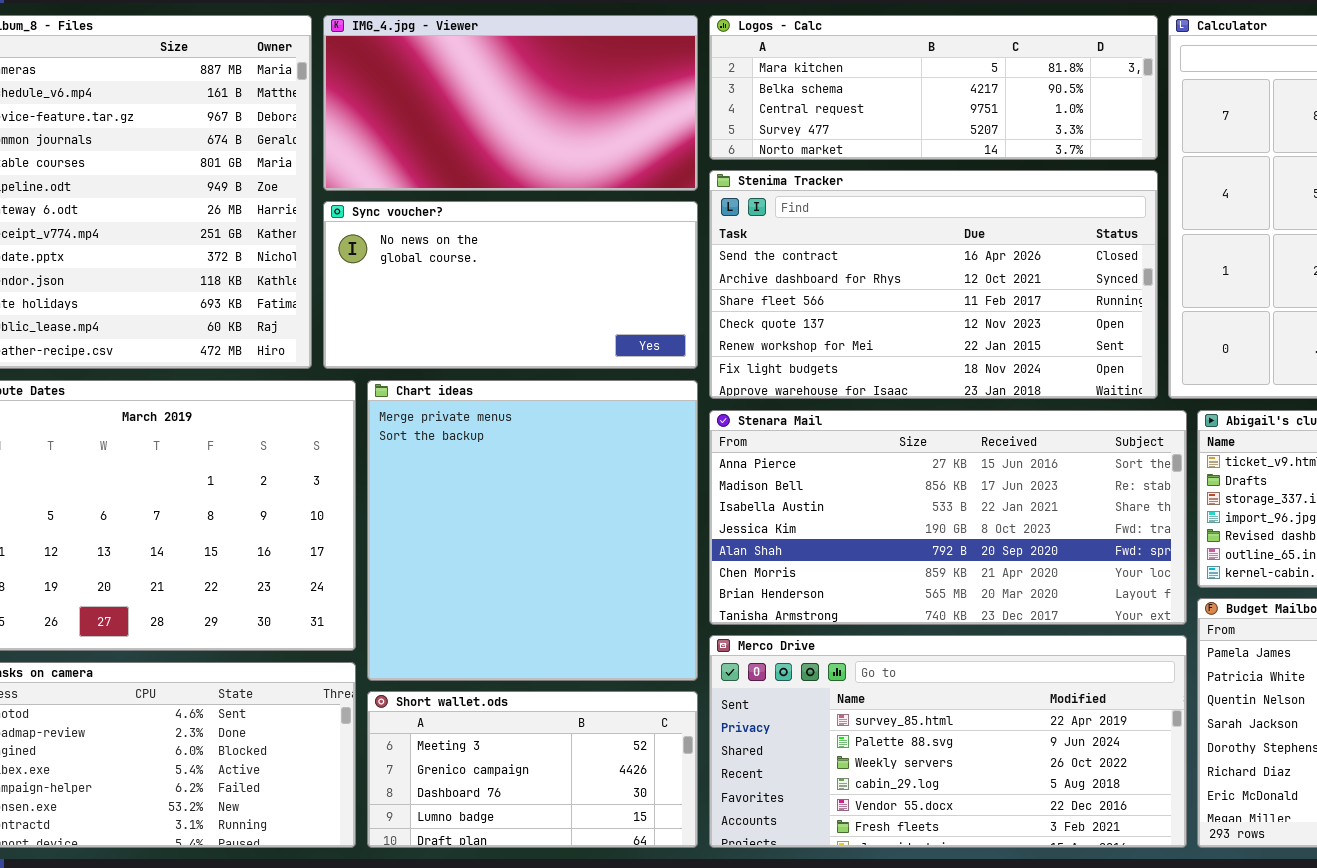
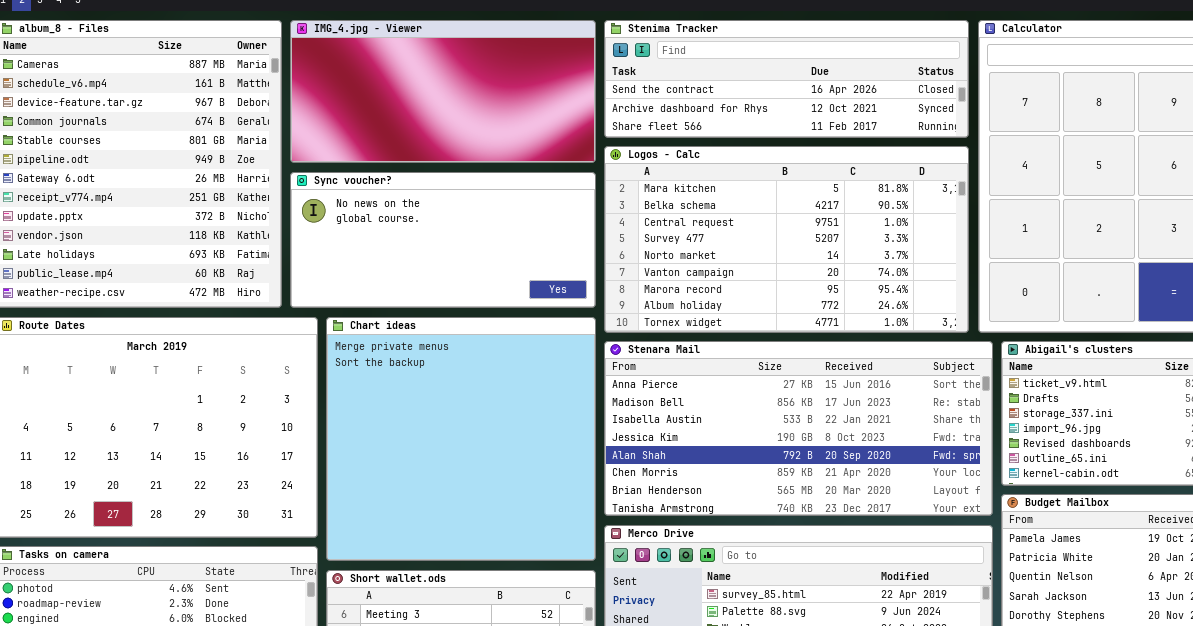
Logos - Calc: [709,15,1158,160] -> [604,146,969,333], moved, resized
Stenima Tracker: [709,170,1158,399] -> [604,20,969,138], moved, resized

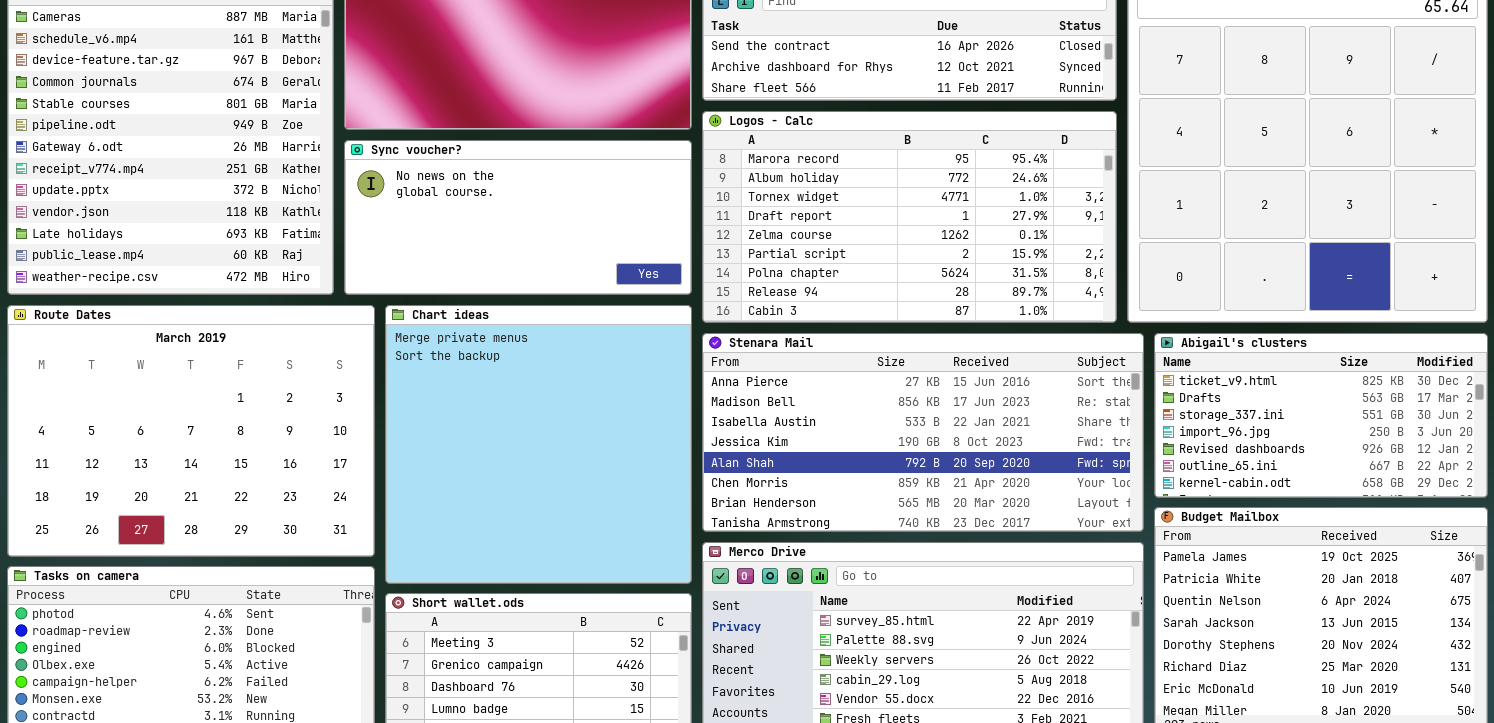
Logos - Calc: [604,146,969,333] -> [702,111,1117,323], scrolled down 6 rows

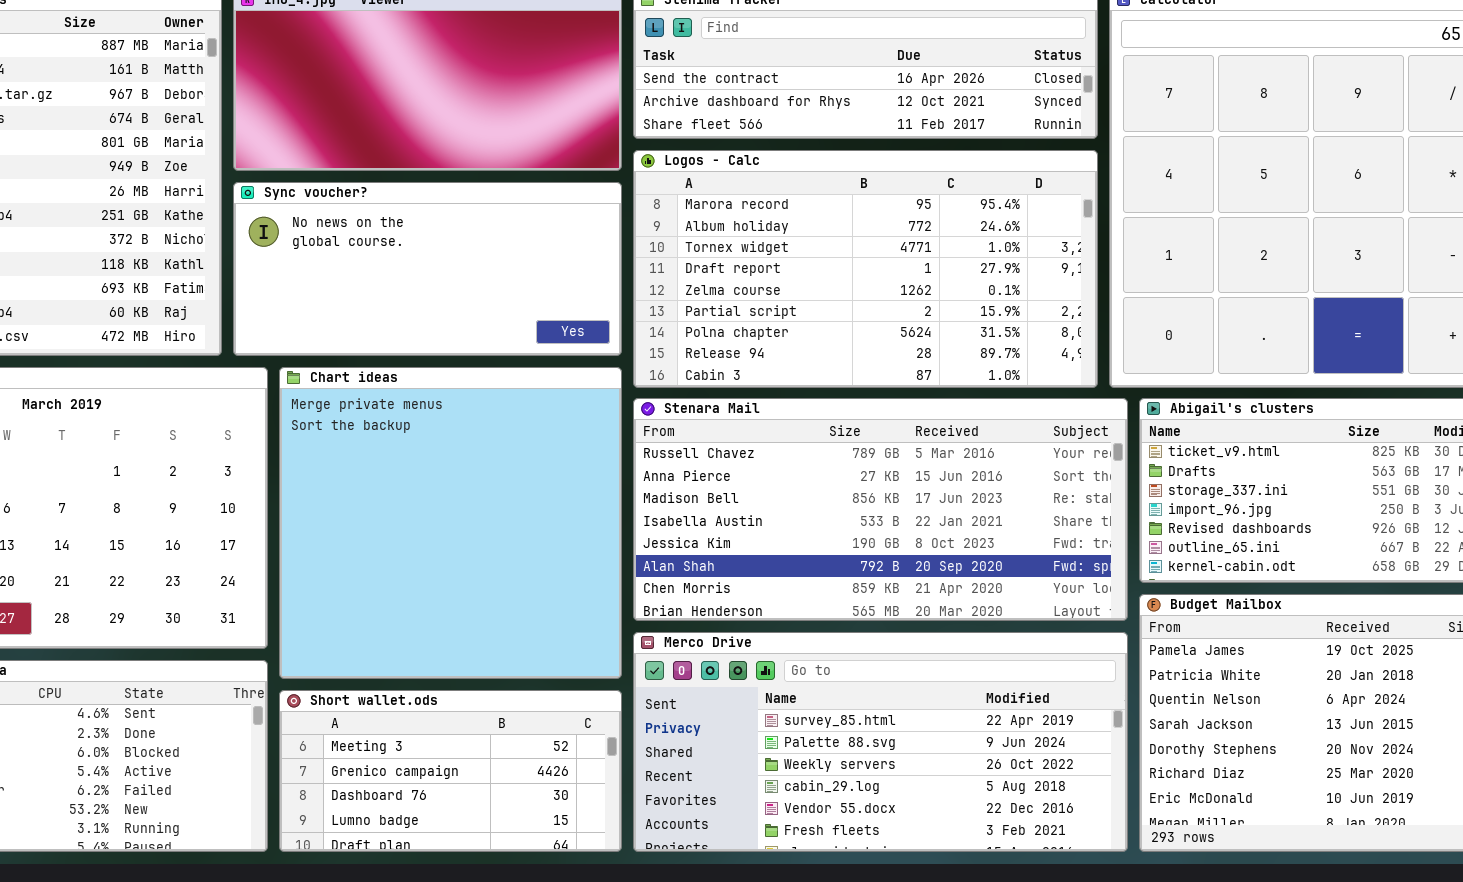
Stenara Mail: [702,333,1144,532] -> [633,398,1128,621], scrolled up 1 row

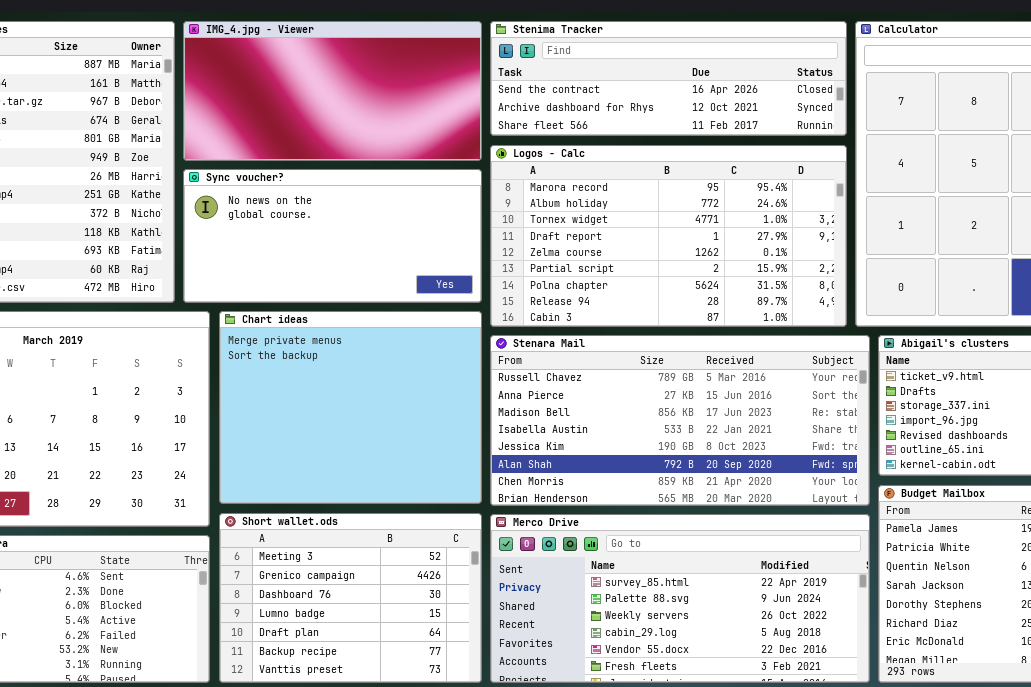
Chart ideas: [279,367,622,679] -> [219,311,482,504], resized
Short wallet.ods: [279,690,622,852] -> [219,513,482,683], resized

